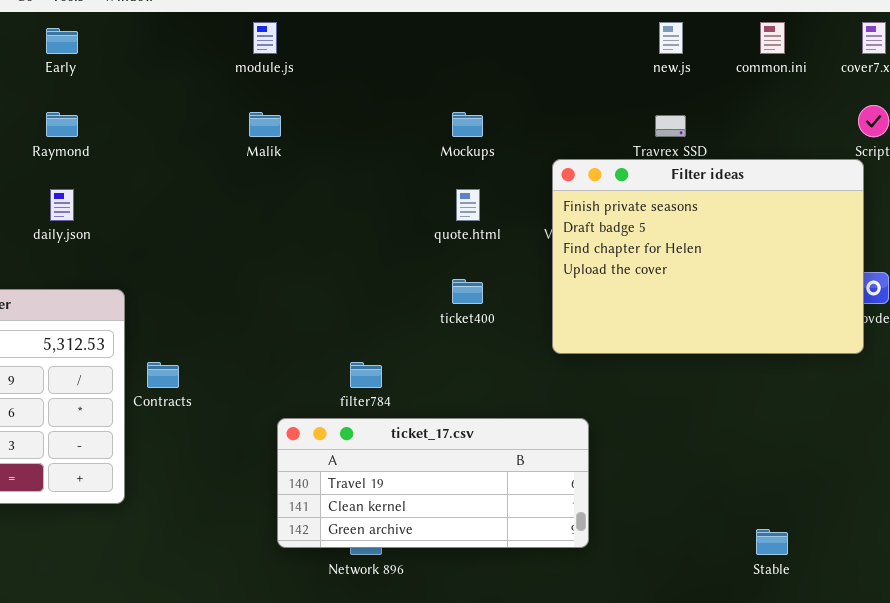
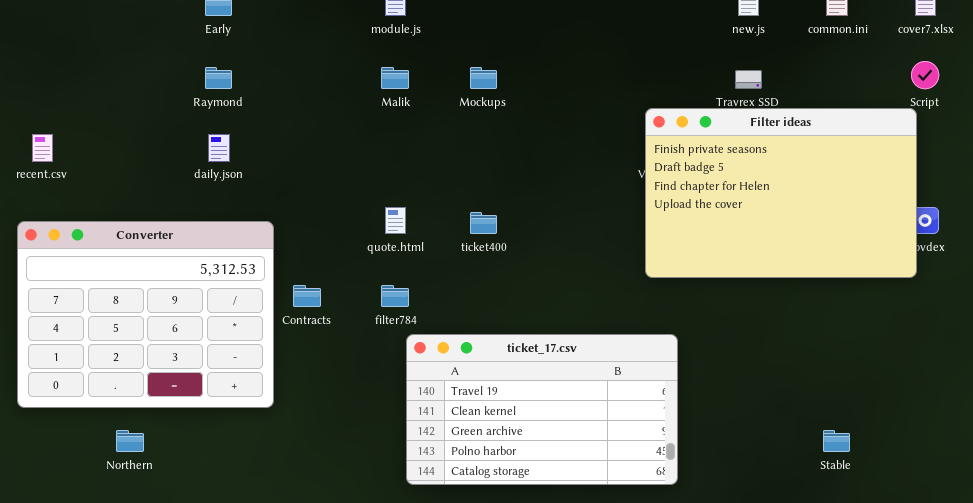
Mockups: [452,112,483,137] -> [470,67,497,89], moved
quote.html: [456,189,480,221] -> [385,207,406,234], moved
ticket400: [452,279,483,304] -> [470,212,497,234], moved
filter784: [350,362,382,388] -> [381,285,409,307], moved
ticket_17.csv: [277,418,589,548] -> [406,334,678,485], resized

